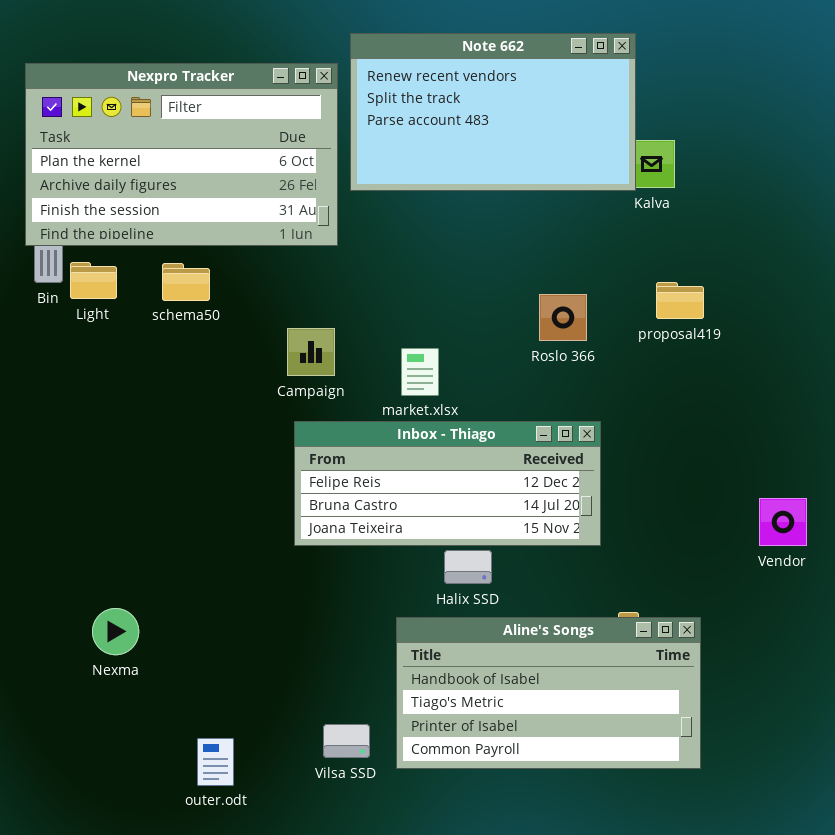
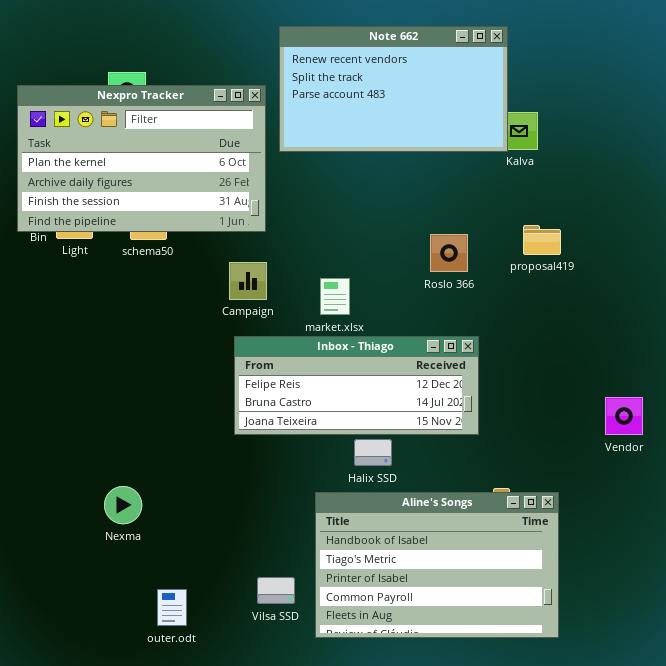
Nexpro Tracker: [25,63,338,246] -> [17,85,266,232], moved
Nexma: [92,608,139,655] -> [104,486,142,524], moved
Aline's Songs: [396,617,701,769] -> [315,492,559,638], resized

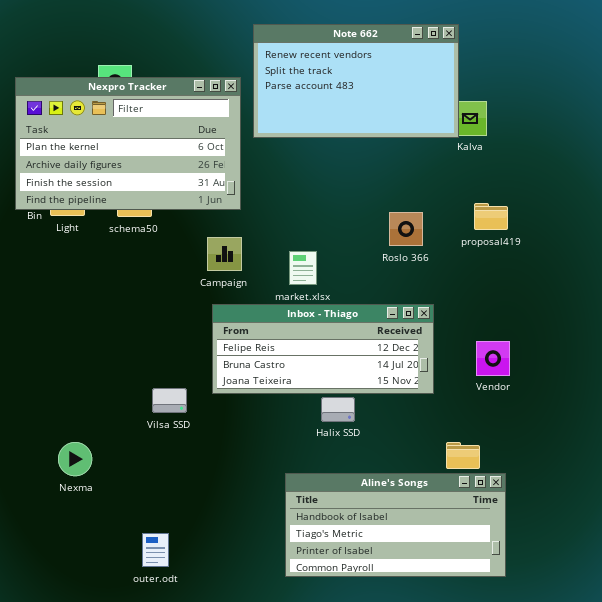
Vendor: [605,397,643,435] -> [476,341,510,376], moved
Nexma: [104,486,142,524] -> [58,442,92,476], moved
Aline's Songs: [315,492,559,638] -> [285,473,506,577], resized
Vilsa SSD: [257,577,295,604] -> [152,388,187,413], moved

